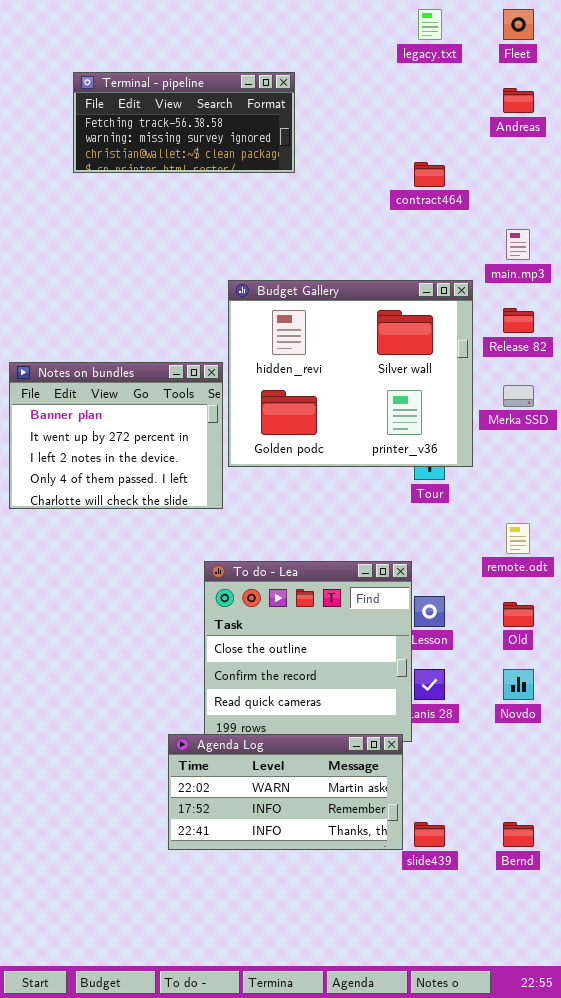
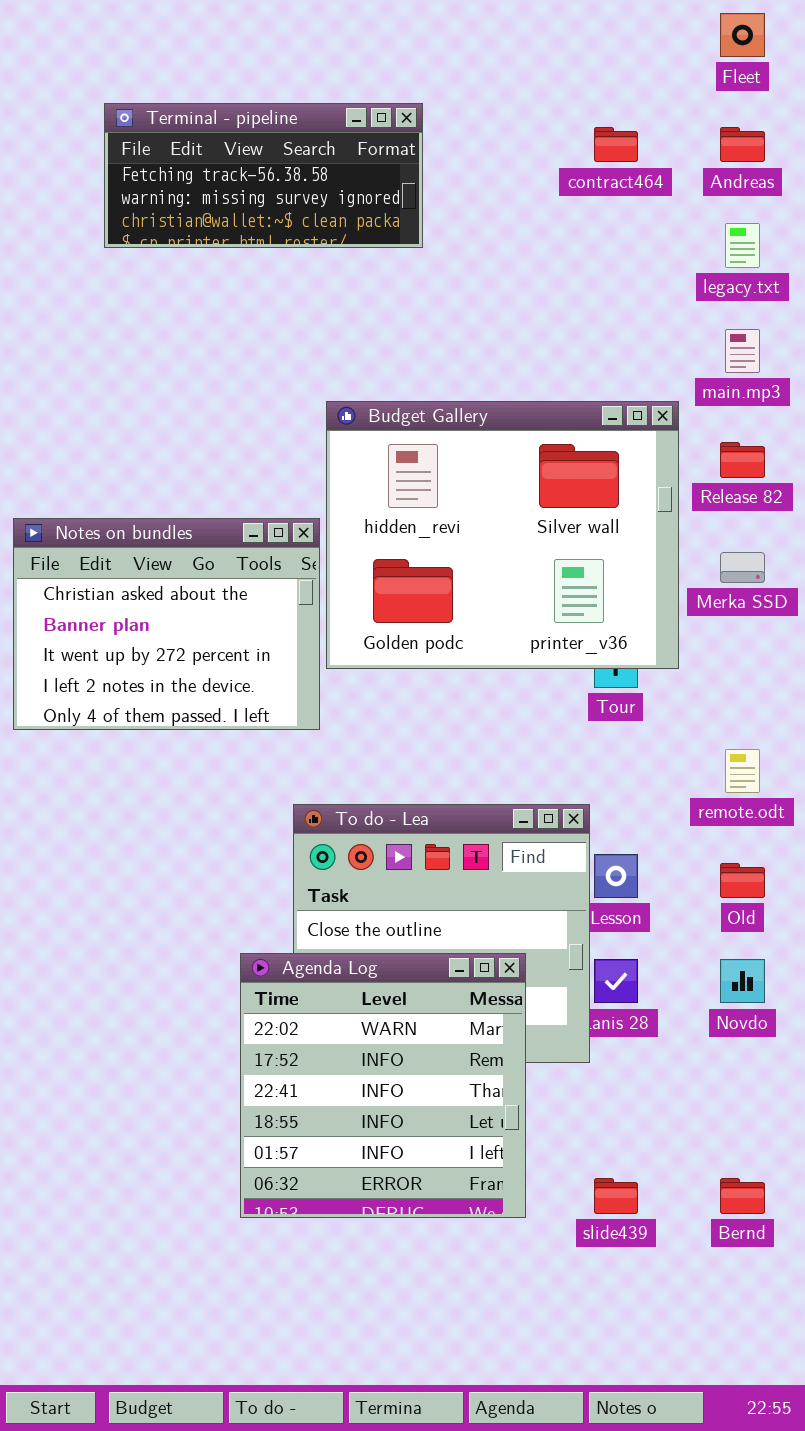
legacy.txt: [418,9,442,40] -> [725,223,760,268], moved
contract464: [414,162,445,187] -> [594,127,638,162], moved
Notes on bundles: [9,362,223,509] -> [13,518,320,730], scrolled up 1 row
Agenda Log: [168,734,403,850] -> [240,953,526,1218], resized

